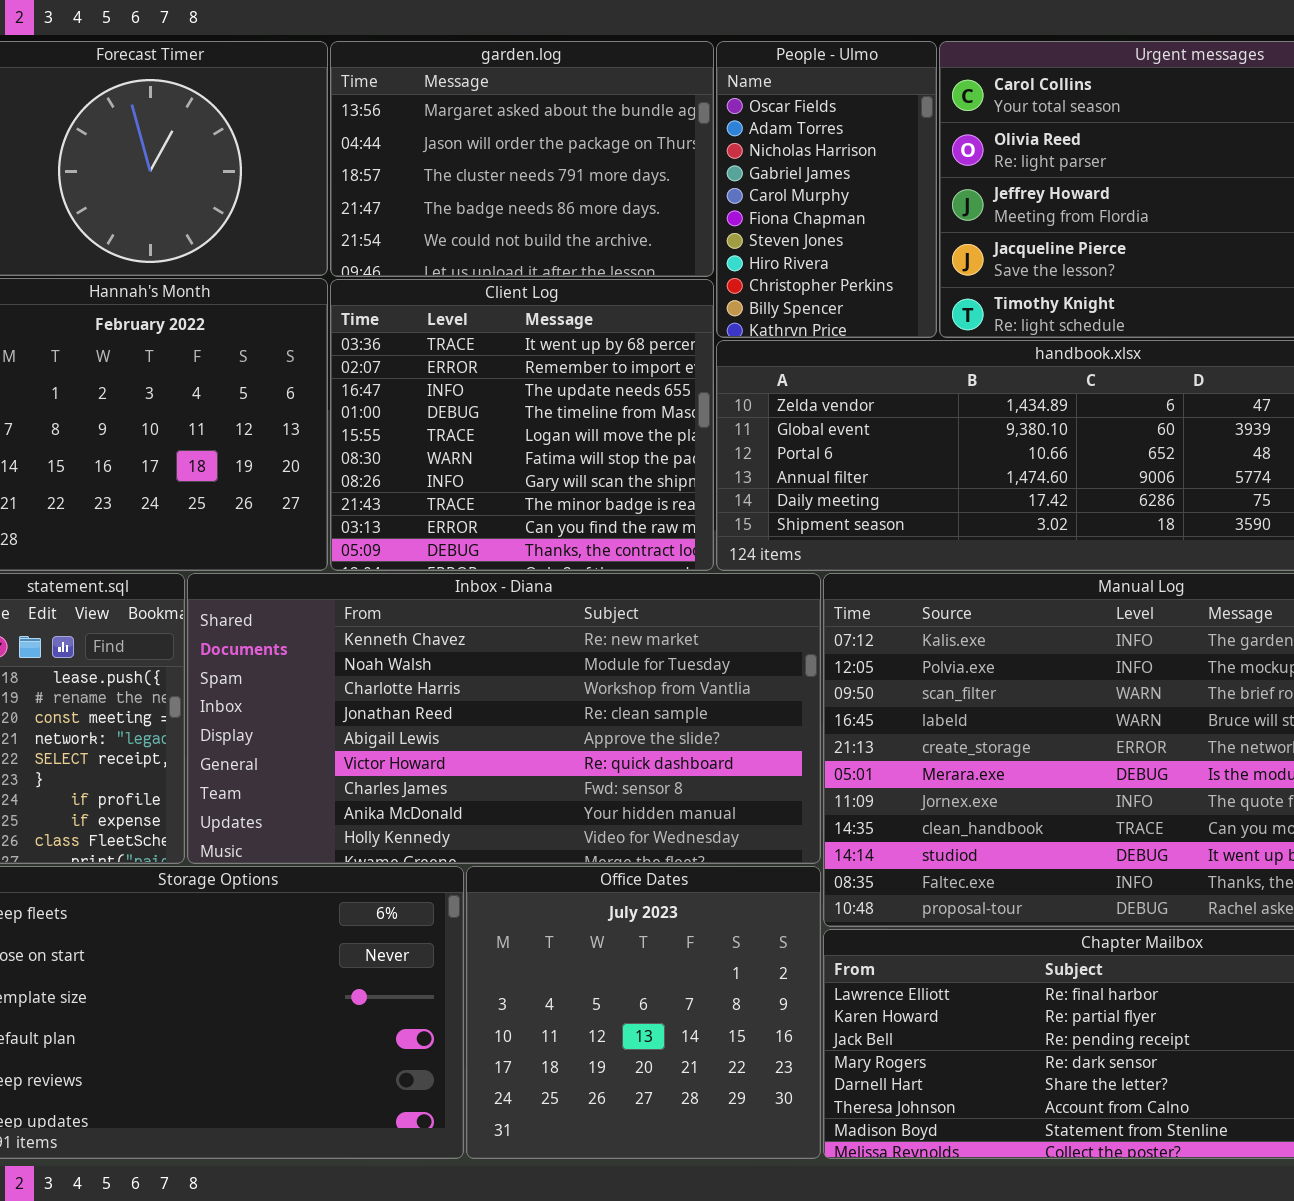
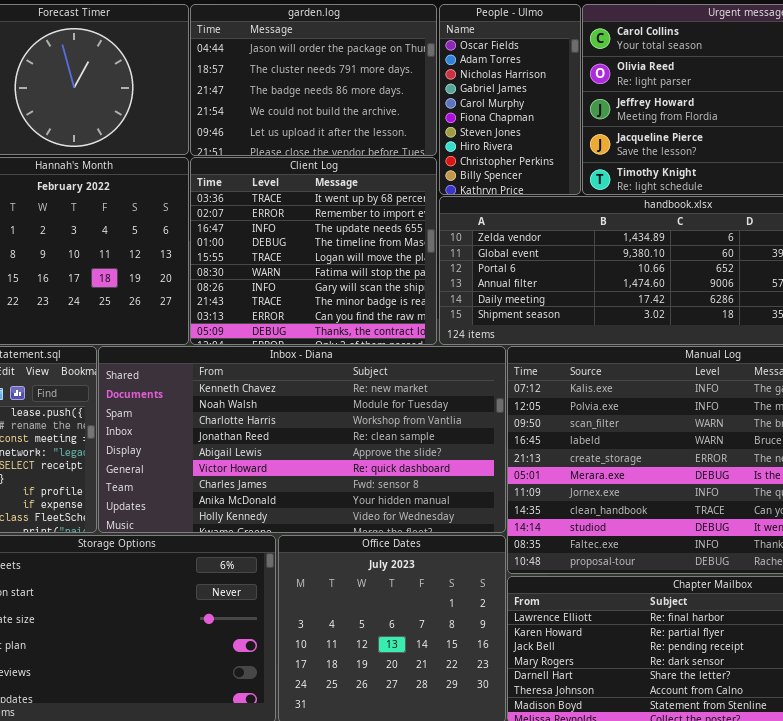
garden.log: [330,41,714,277] -> [190,4,437,156], scrolled down 1 row

